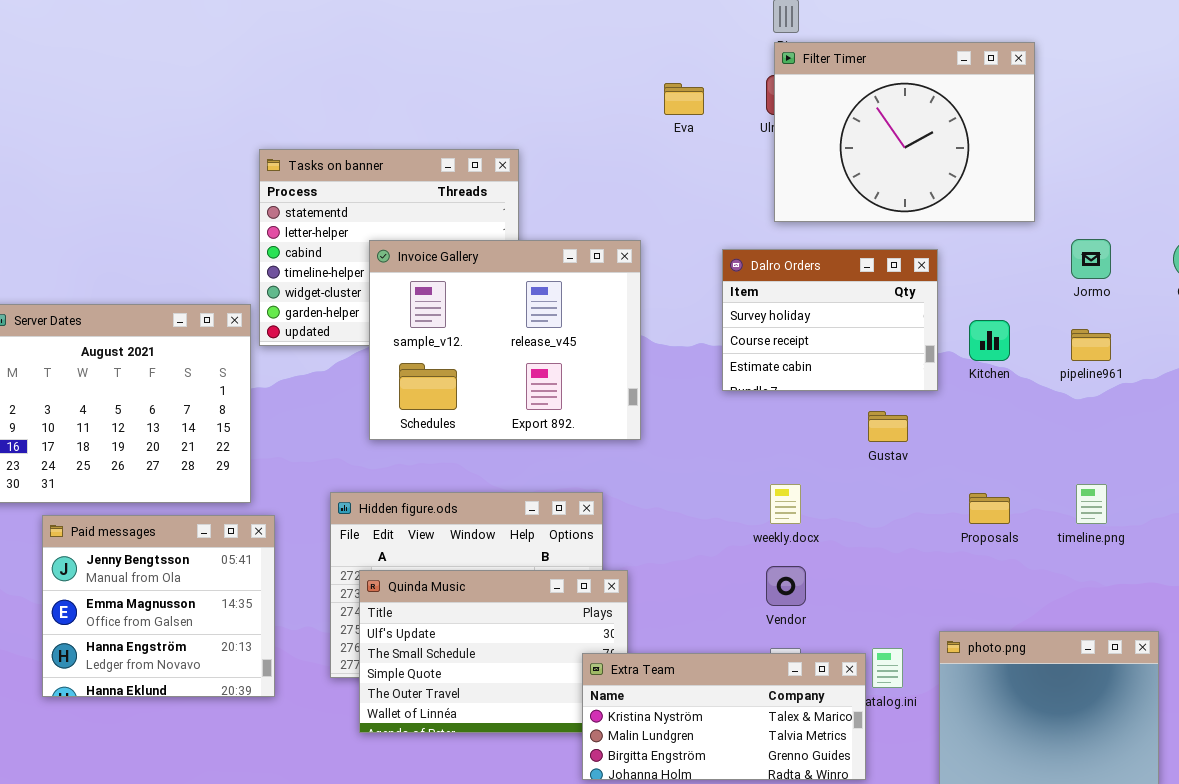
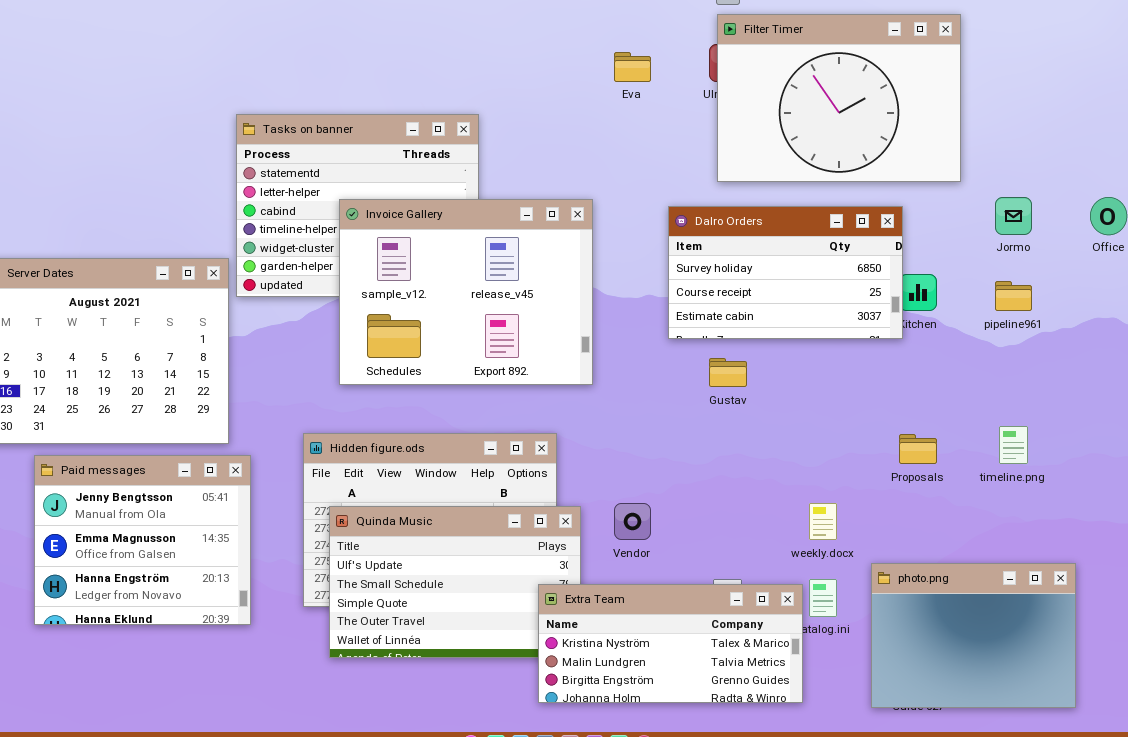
Dalro Orders: [722,249,938,391] -> [668,206,903,339], resized
Gustav: [868,411,908,442] -> [709,358,747,387], moved
weekly.docx: [770,484,801,524] -> [809,503,837,540], moved
Vendor: [766,566,806,606] -> [614,503,651,540], moved

